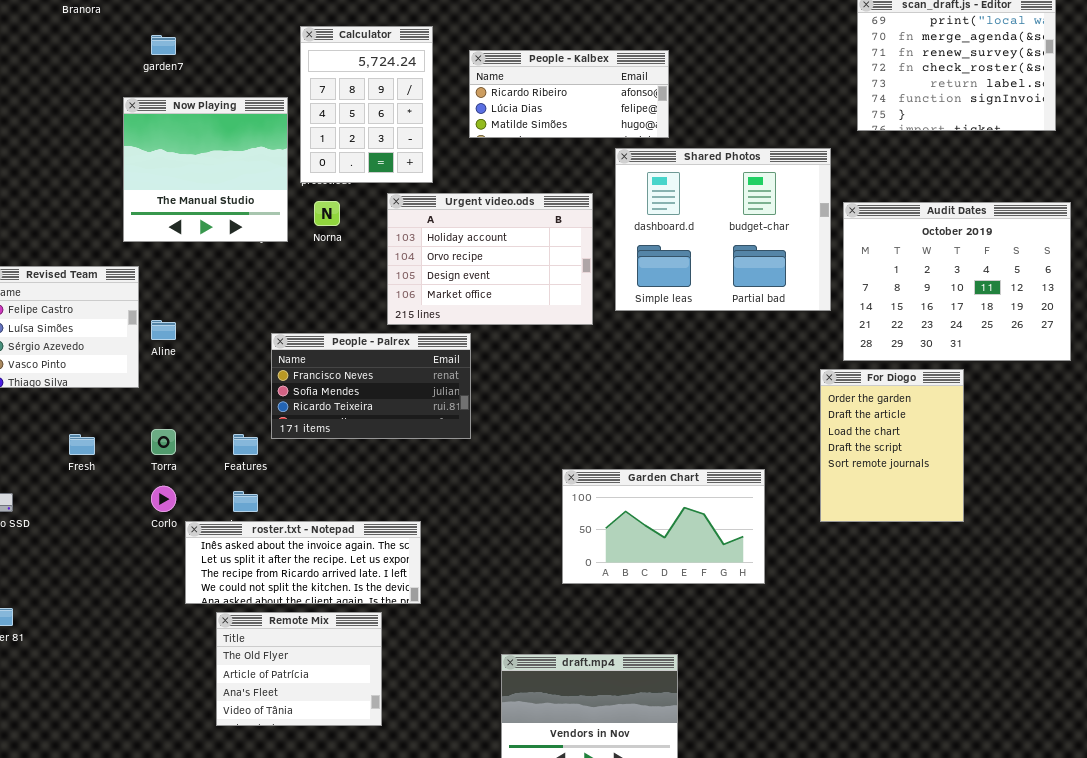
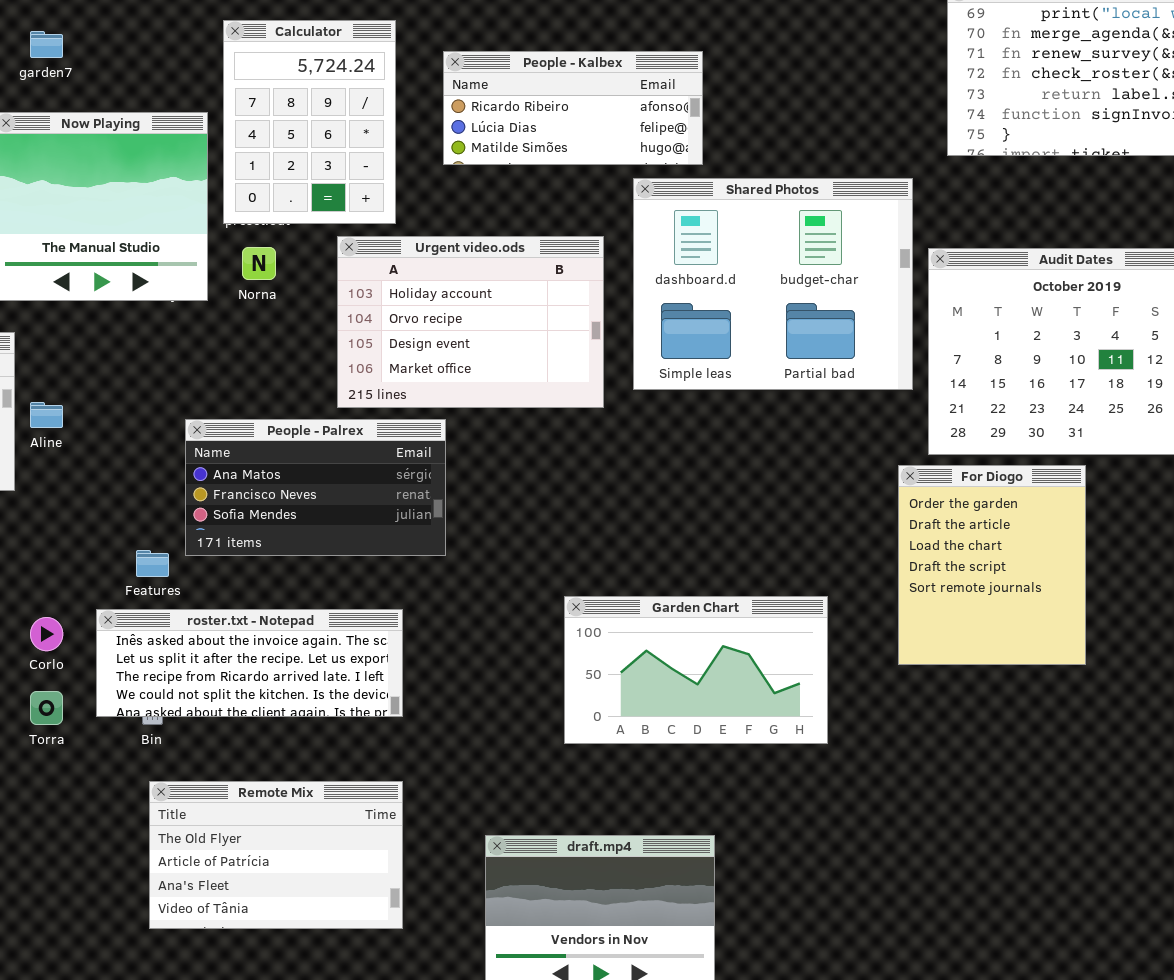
People - Palrex: [271,333,471,439] -> [185,419,446,556], scrolled up 1 row
Torra: [151,429,176,455] -> [30,691,63,725], moved
roster.txt - Notepad: [185,521,421,604] -> [96,609,403,717], moved
Remote Mix: [216,612,382,726] -> [149,781,403,929], moved, resized

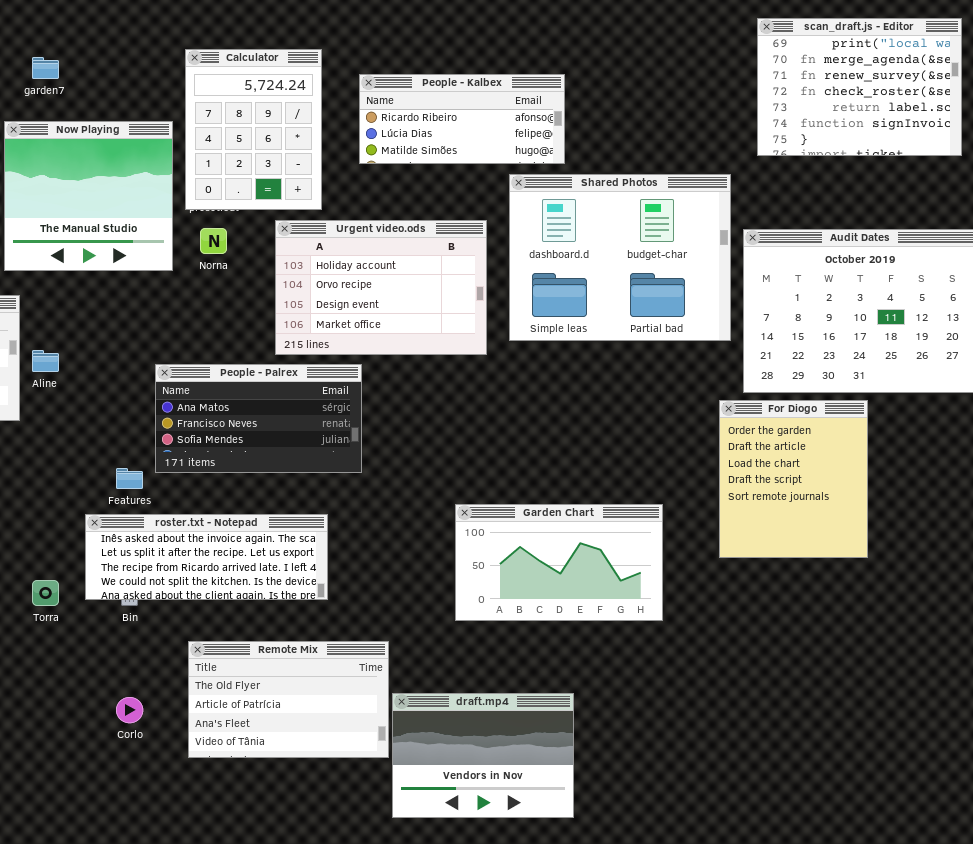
Corlo: [30,617,63,651] -> [116,697,143,723], moved
Remote Mix: [149,781,403,929] -> [188,641,389,758], moved

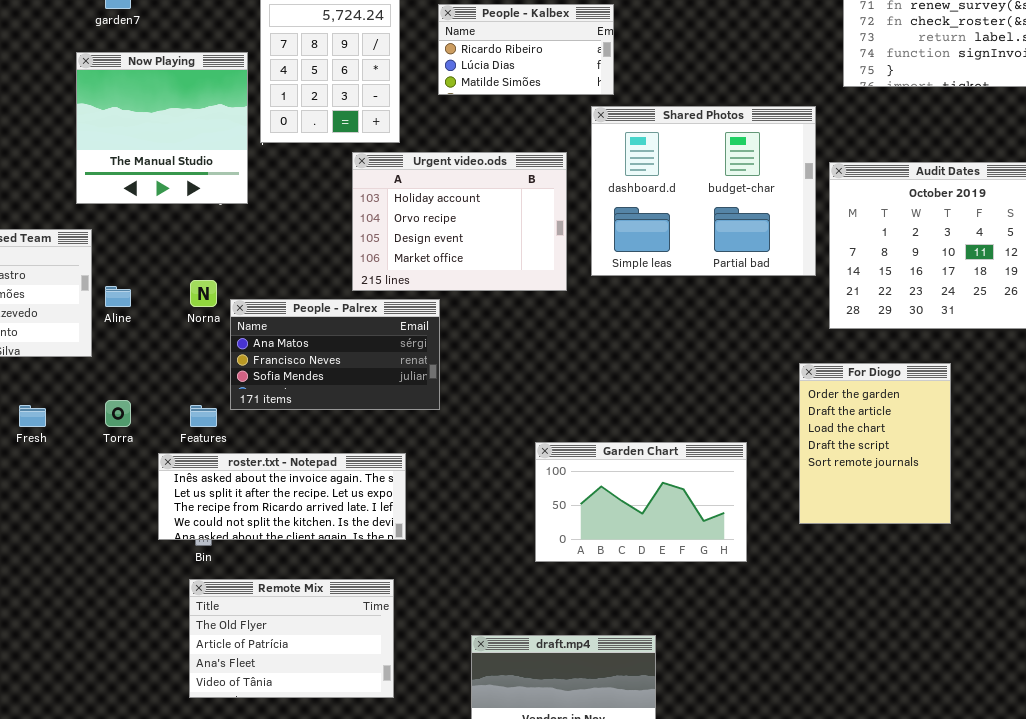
People - Kalbex: [359,74,565,164] -> [438,4,614,95], resized
Norna: [200,228,227,254] -> [190,280,217,307], moved
For Diogo: [719,400,868,558] -> [799,363,951,524], moved
Torra: [32,580,59,606] -> [105,400,131,427], moved
Remote Mix: [188,641,389,758] -> [189,579,394,698], moved

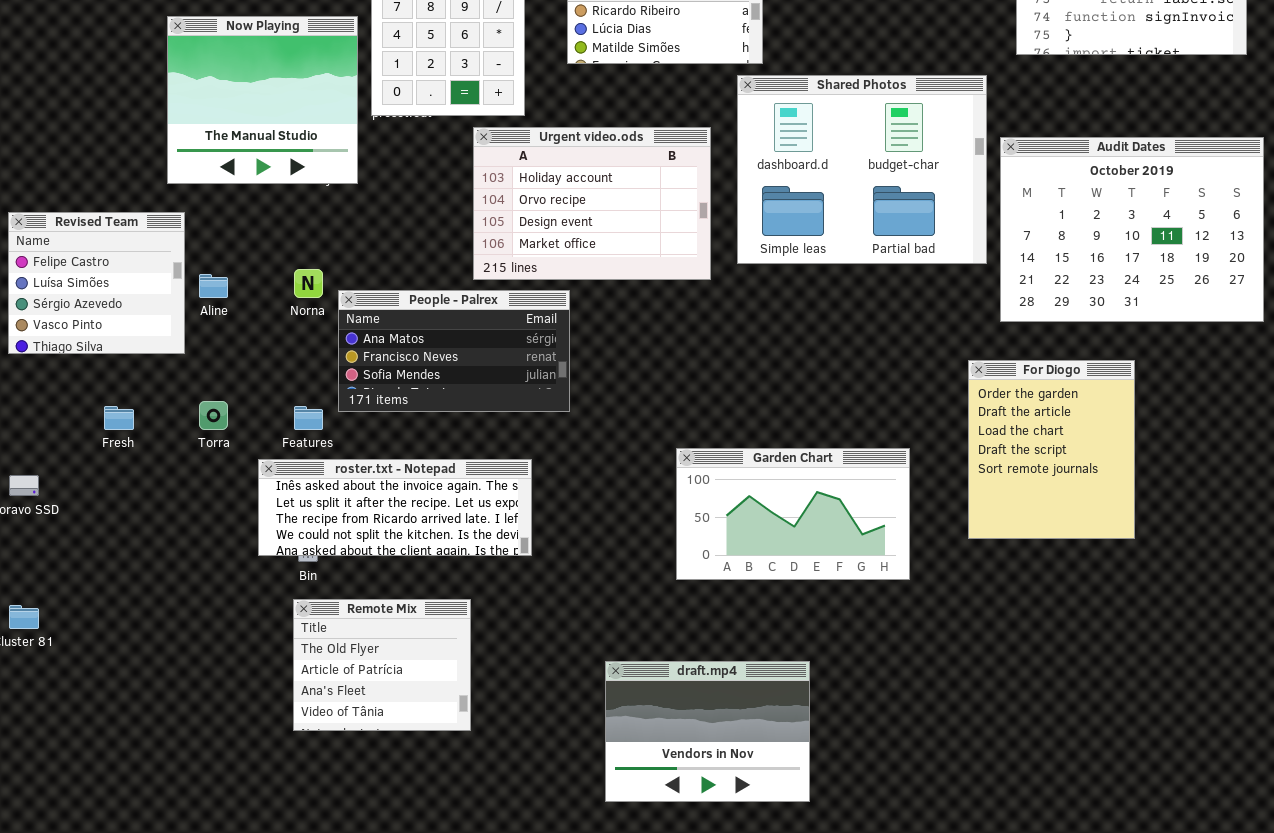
Remote Mix: [189,579,394,698] -> [293,599,471,731], resized

